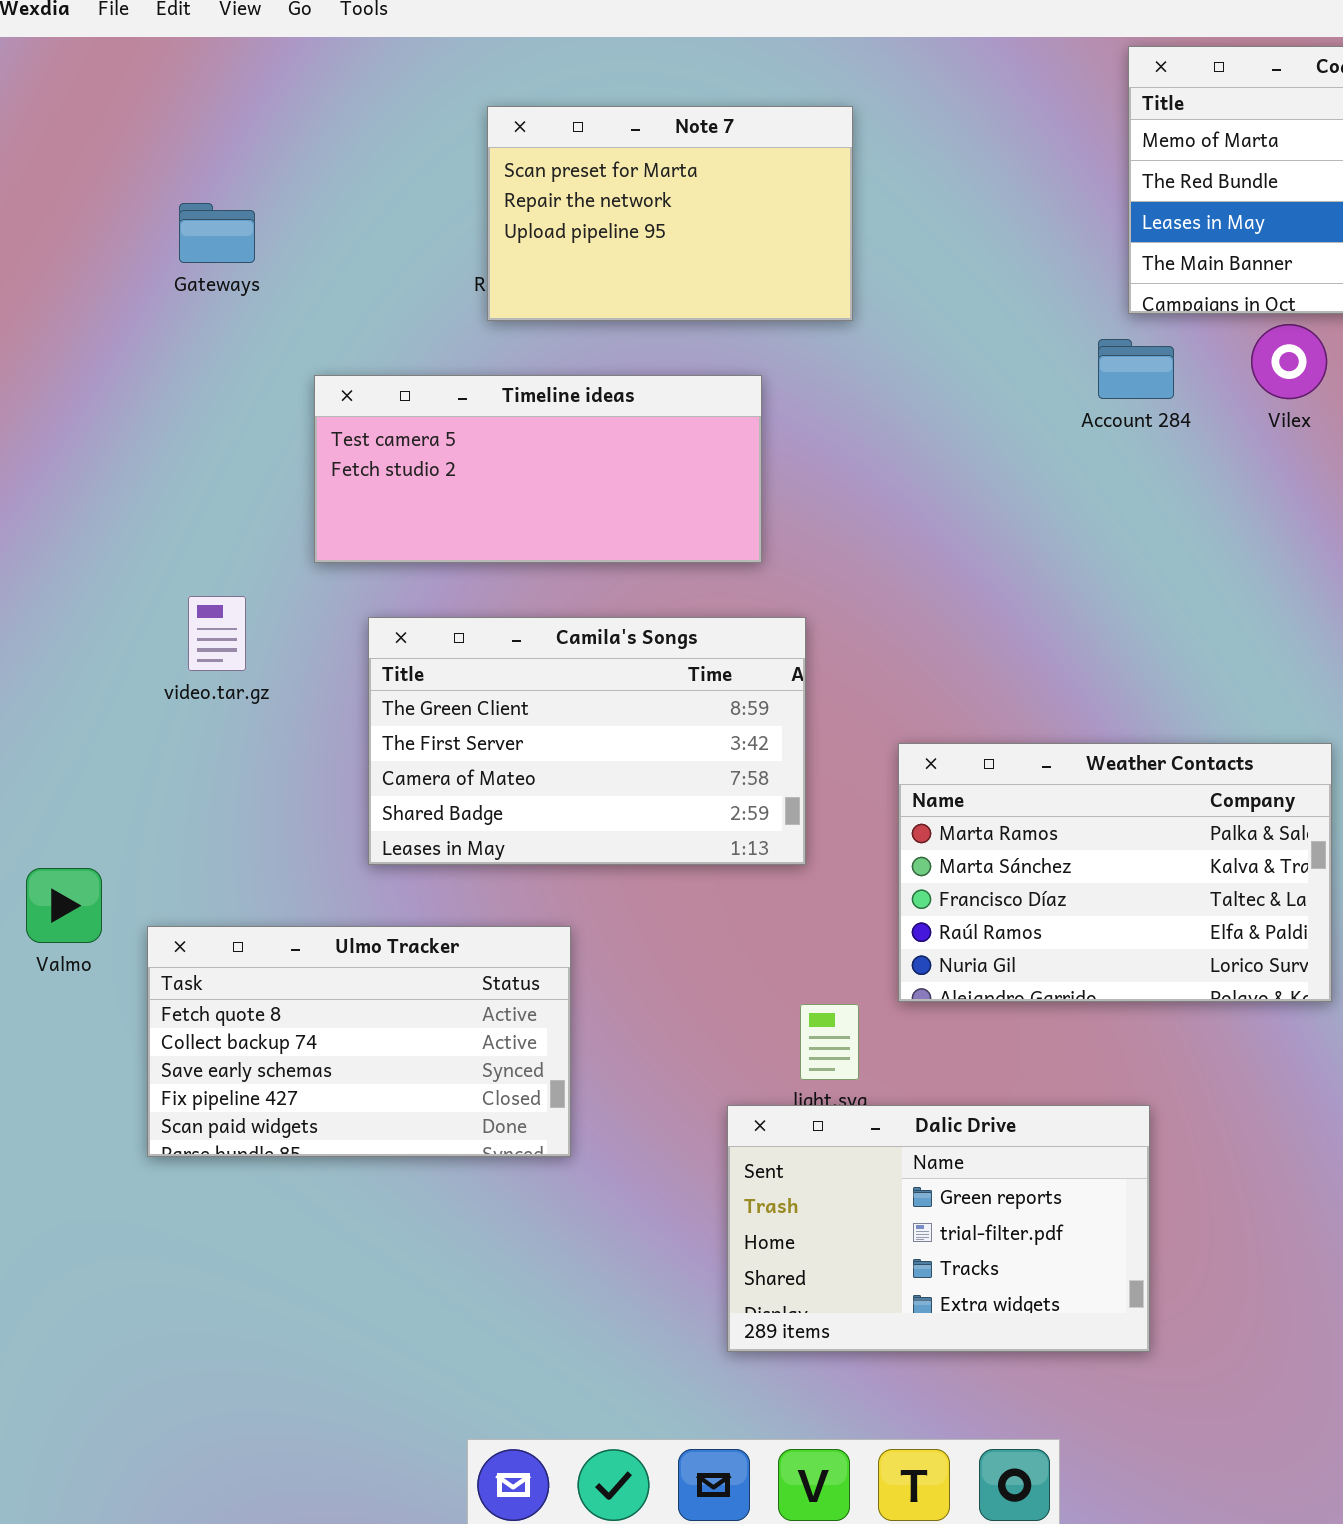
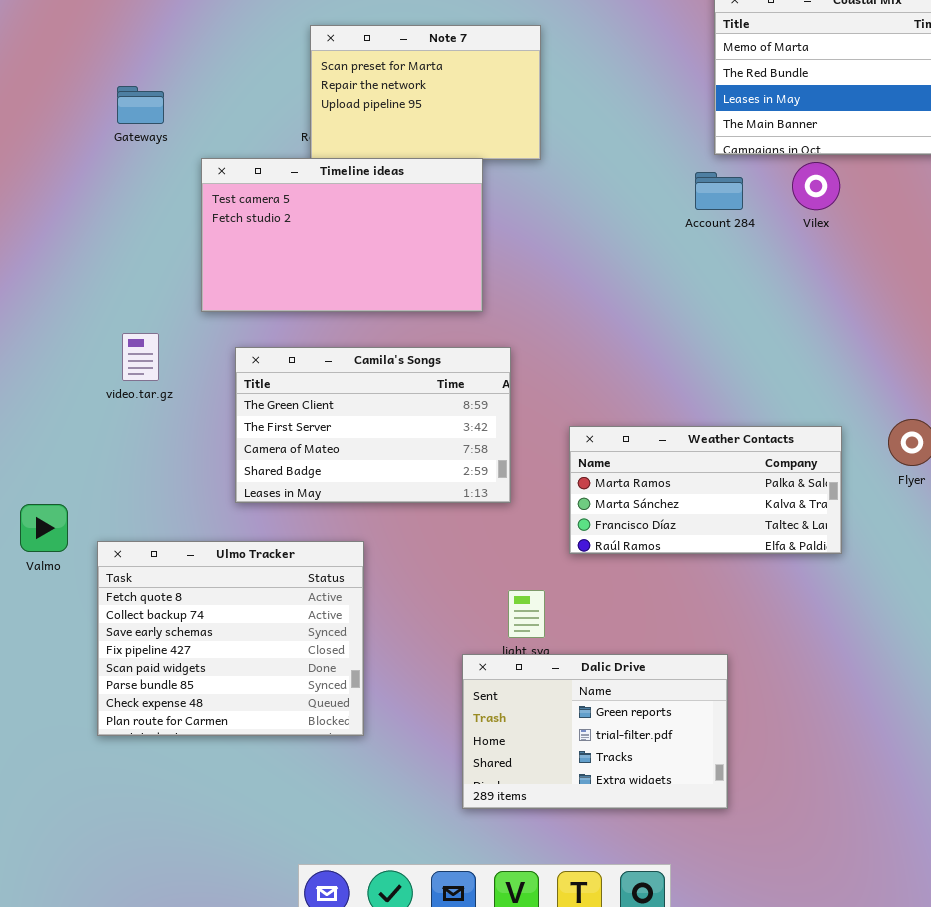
Timeline ideas: [314,375,762,563] -> [201,158,483,312], resized
Weather Contacts: [898,743,1332,1002] -> [569,426,842,554], resized
Ulmo Tracker: [147,926,571,1157] -> [97,541,364,736], resized

